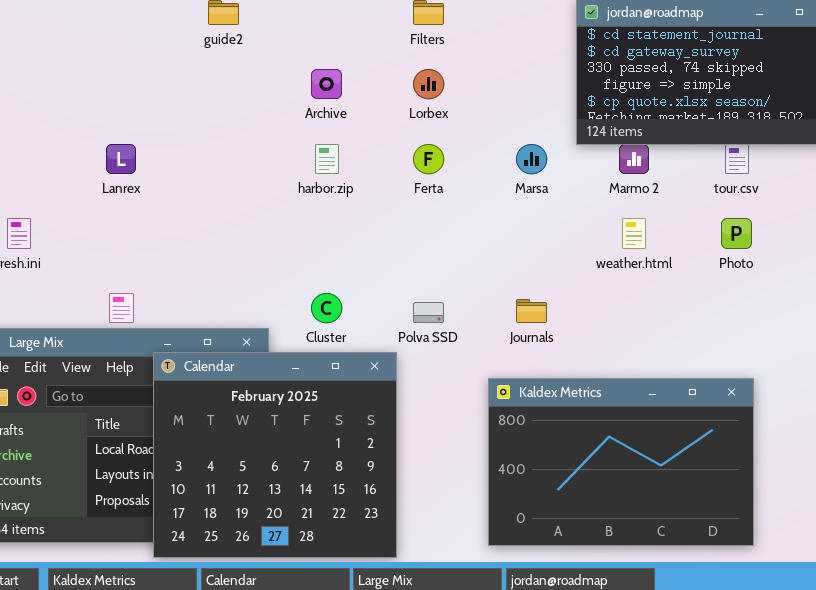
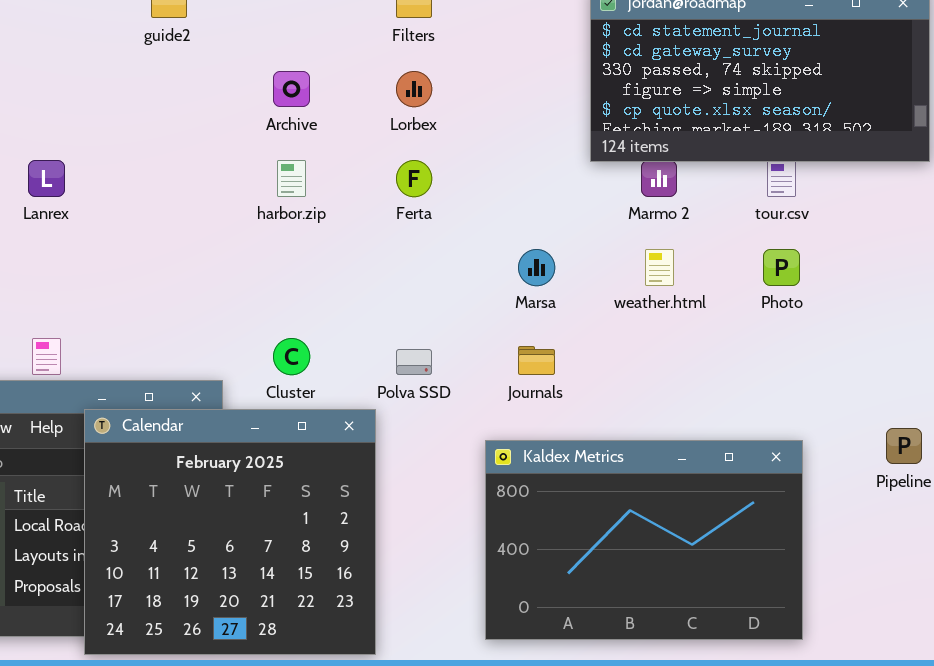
Marsa: [516,144,547,174] -> [518,249,555,286], moved

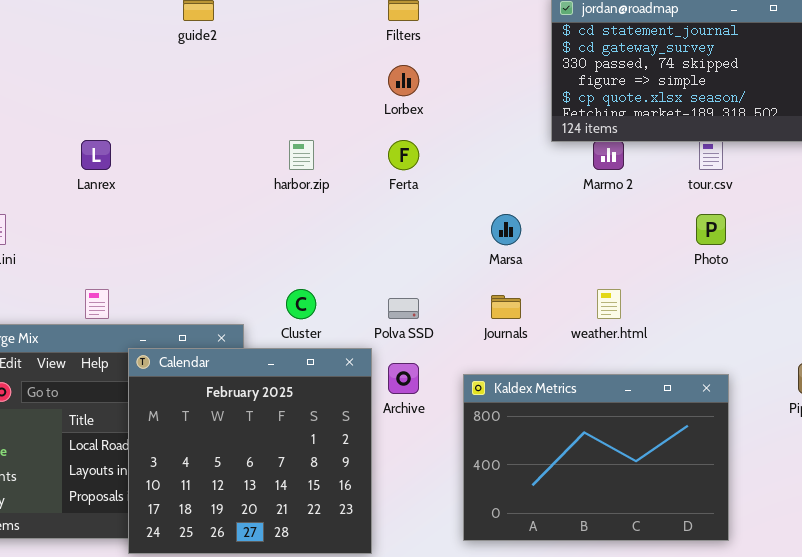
Archive: [273,71,310,107] -> [388,363,419,394], moved
weather.html: [645,249,674,286] -> [597,289,621,319], moved

